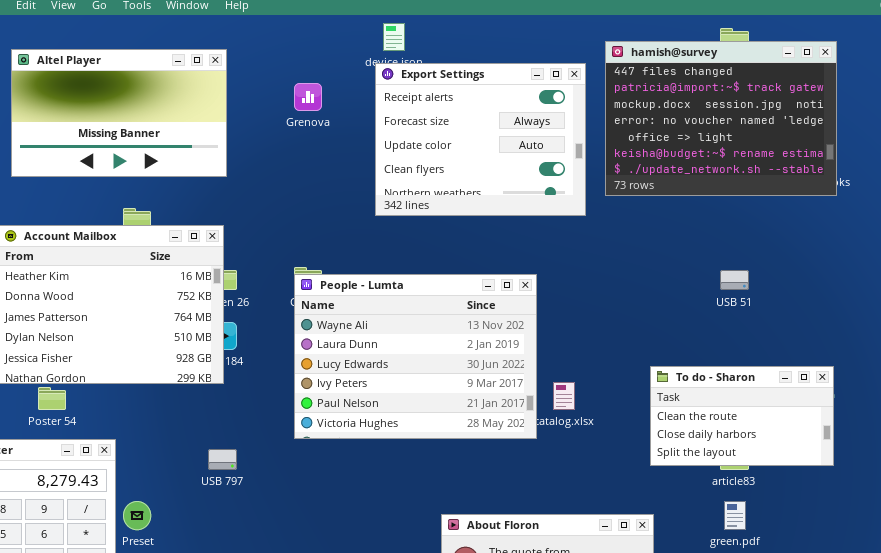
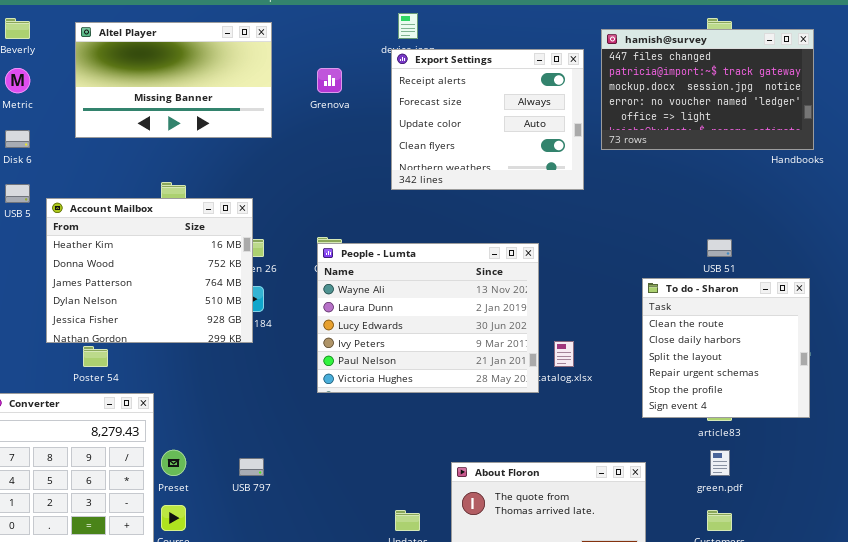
hamish@survey: [605,41,837,196] -> [601,29,814,150], resized
Altel Player: [11,49,227,177] -> [75,22,272,138], moved
To do - Sharon: [650,366,834,466] -> [642,278,810,418], resized
USB 797: [208,449,237,470] -> [239,458,264,476], moved

